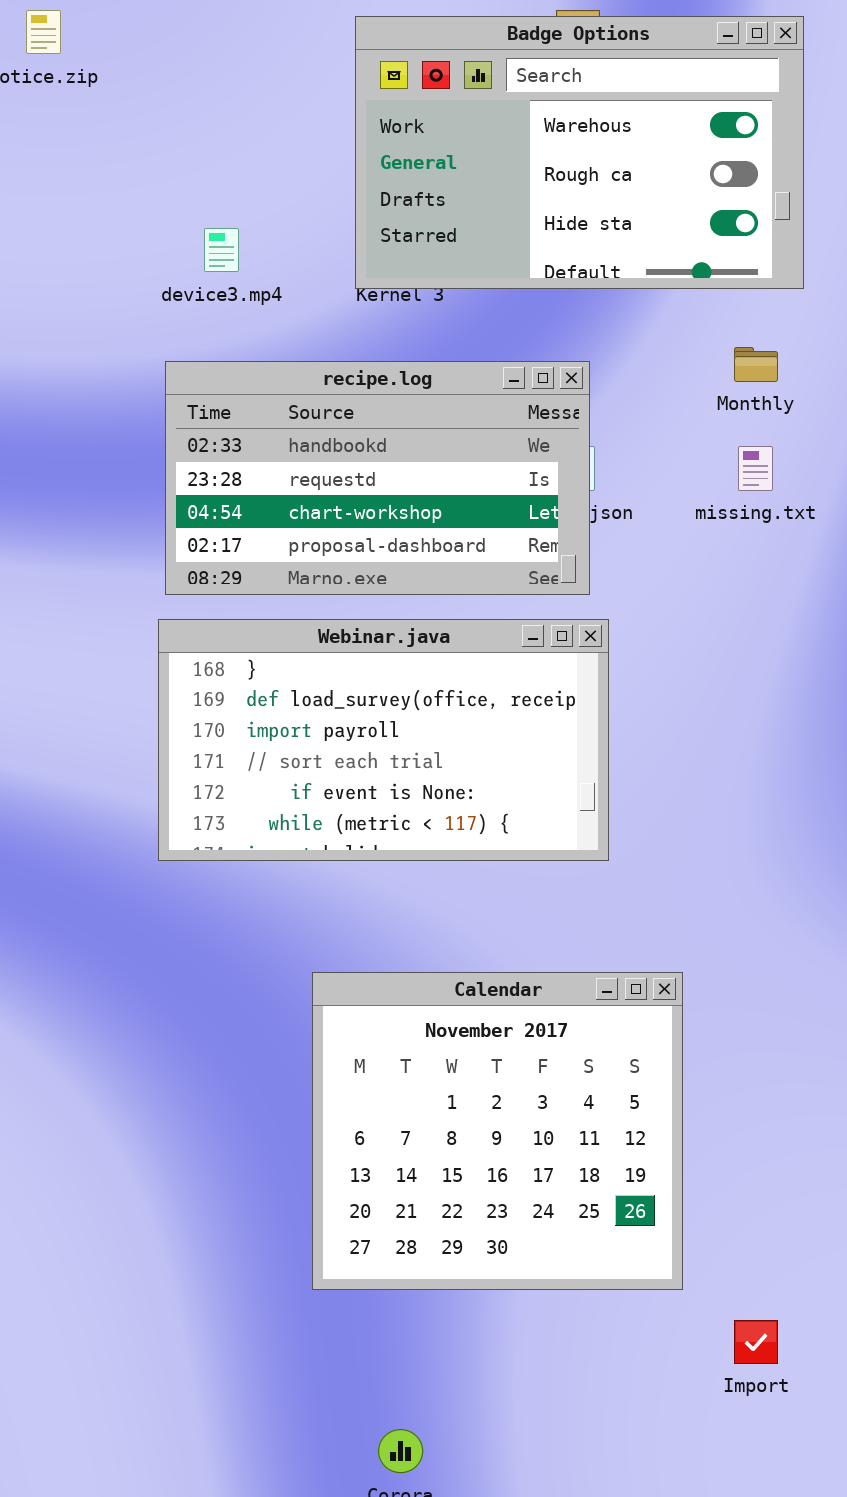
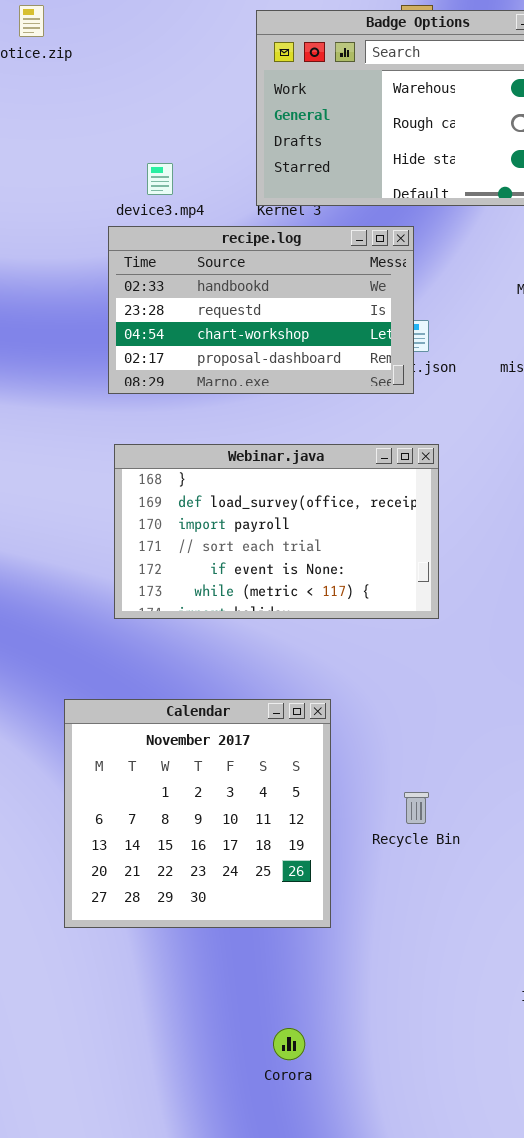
recipe.log: [165,361,590,595] -> [108,226,414,394], moved
Calendar: [312,972,683,1290] -> [64,699,331,928], moved

